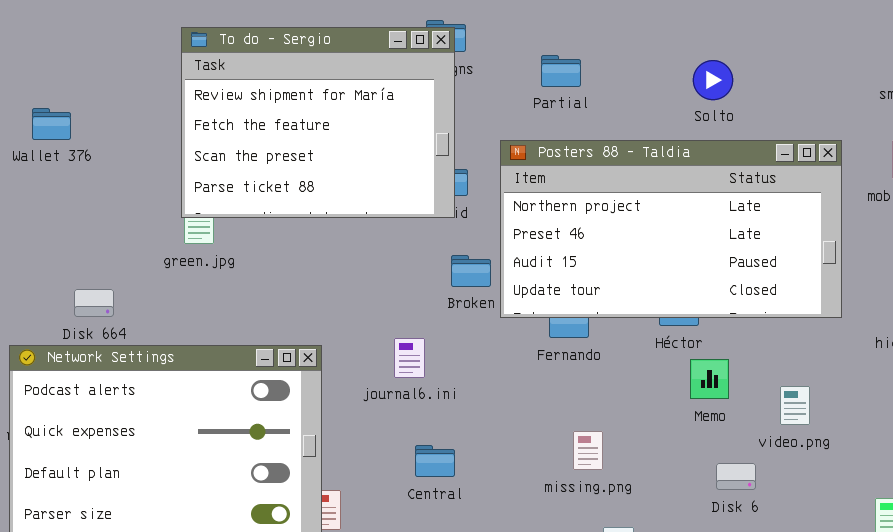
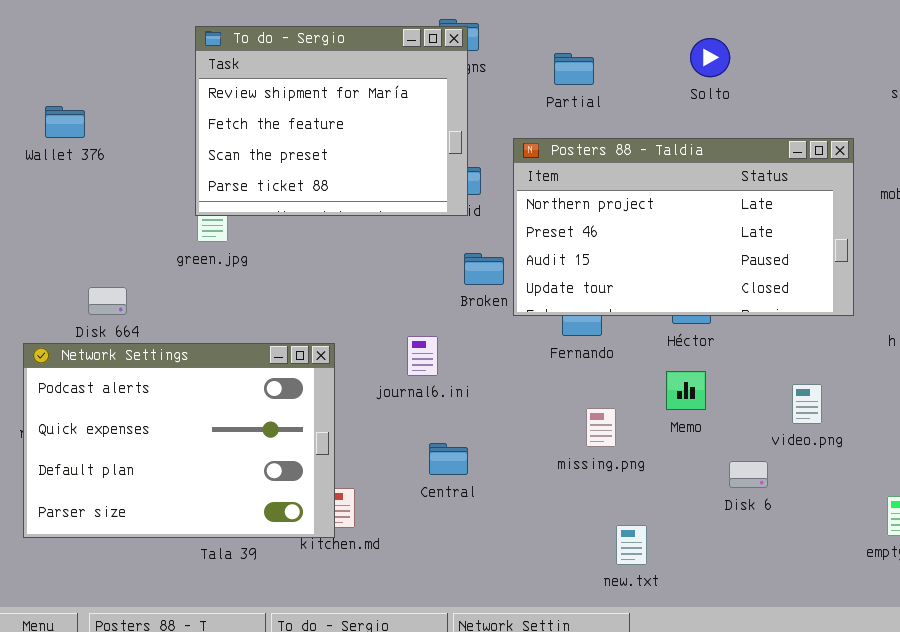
Solto: [693,60,733,100] -> [690,38,730,77], moved
Memo: [690,359,729,399] -> [666,371,706,410], moved
missing.png: [573,431,603,470] -> [586,408,616,447], moved

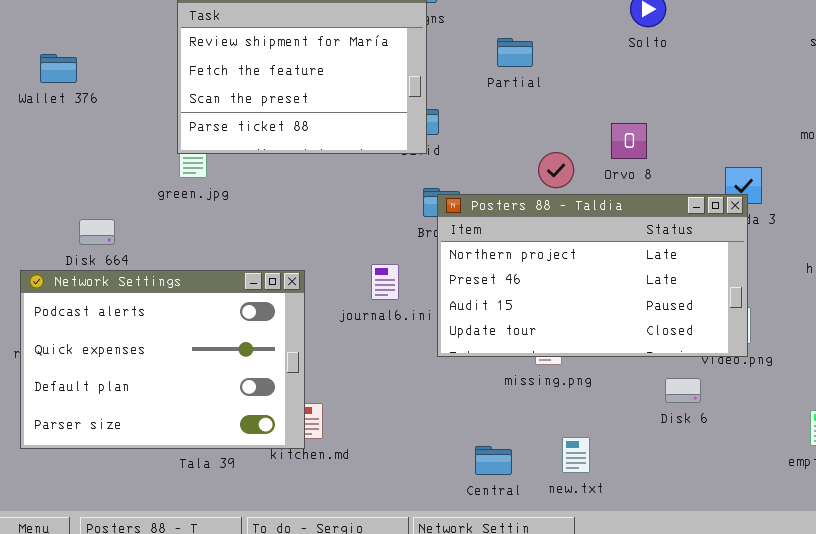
Partial: [554,53,594,85] -> [497,38,533,67], moved
Posters 88 - Taldia: [513,138,854,316] -> [437,194,748,357], moved
Central: [429,443,468,475] -> [475,446,512,475], moved

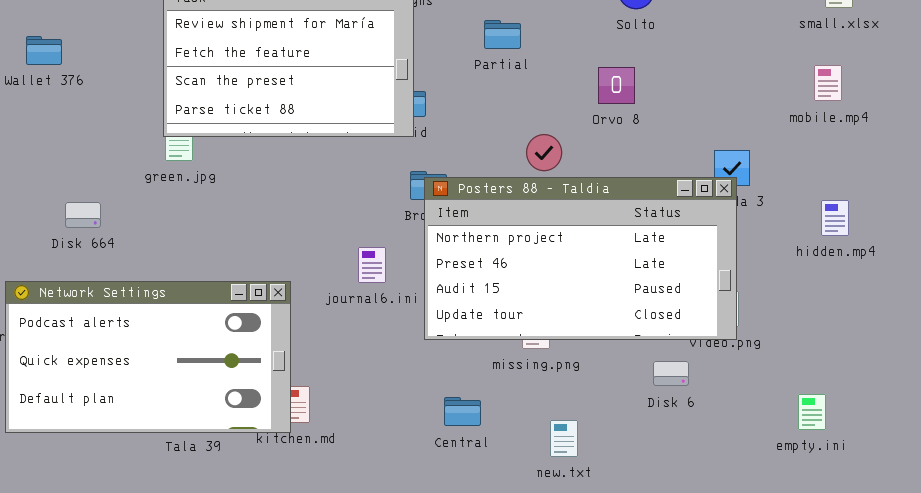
Orvo 8: [611,123,647,159] -> [598,67,635,104], moved
Network Settings: [20,270,305,449] -> [5,281,291,433], resized
Central: [475,446,512,475] -> [444,397,481,426], moved

